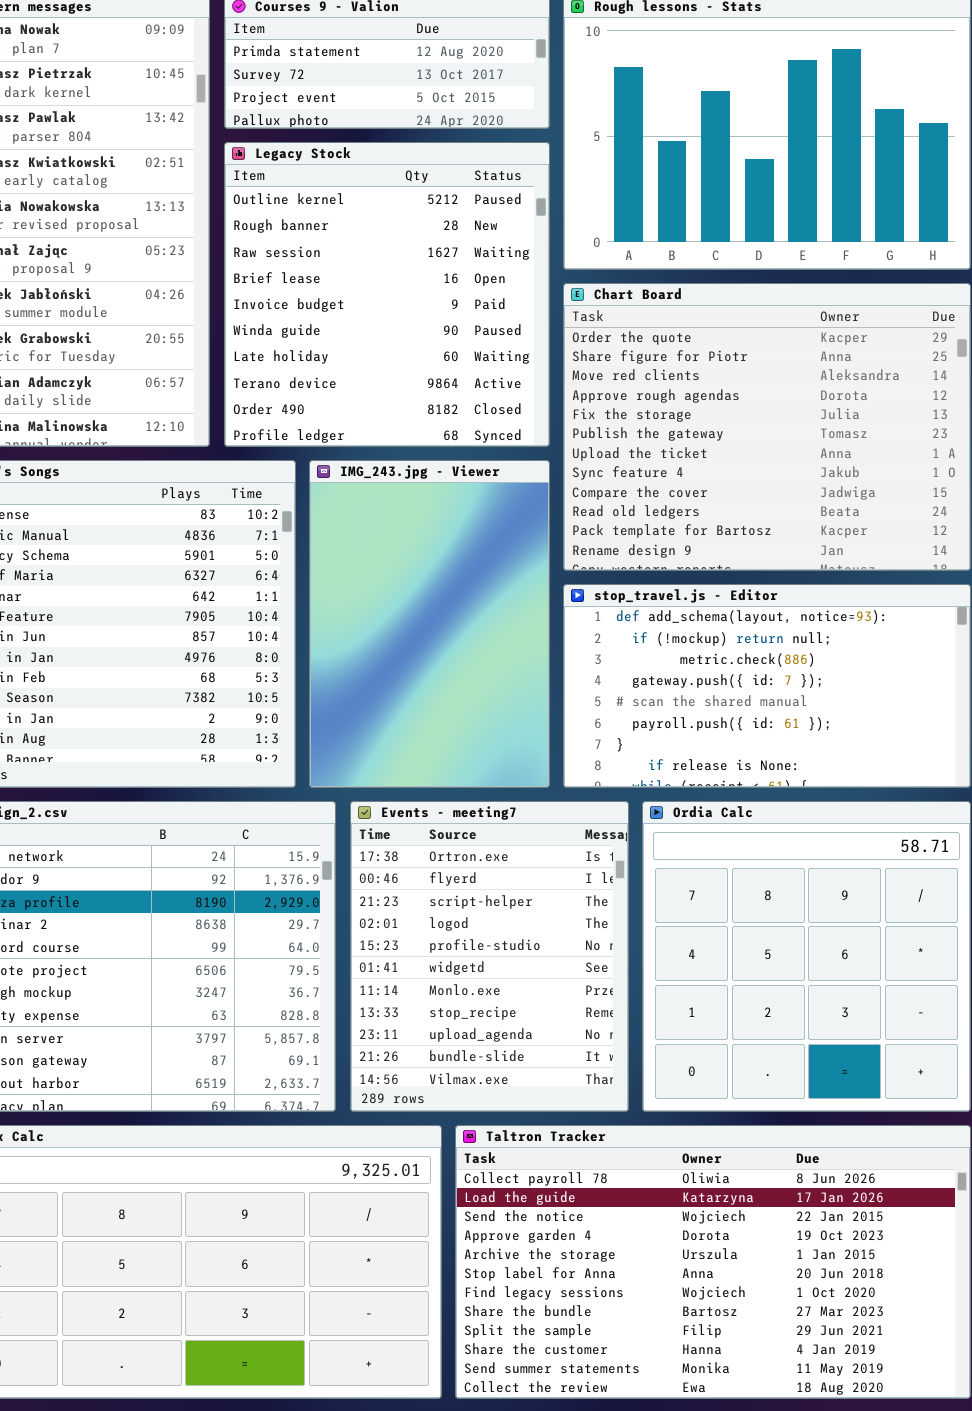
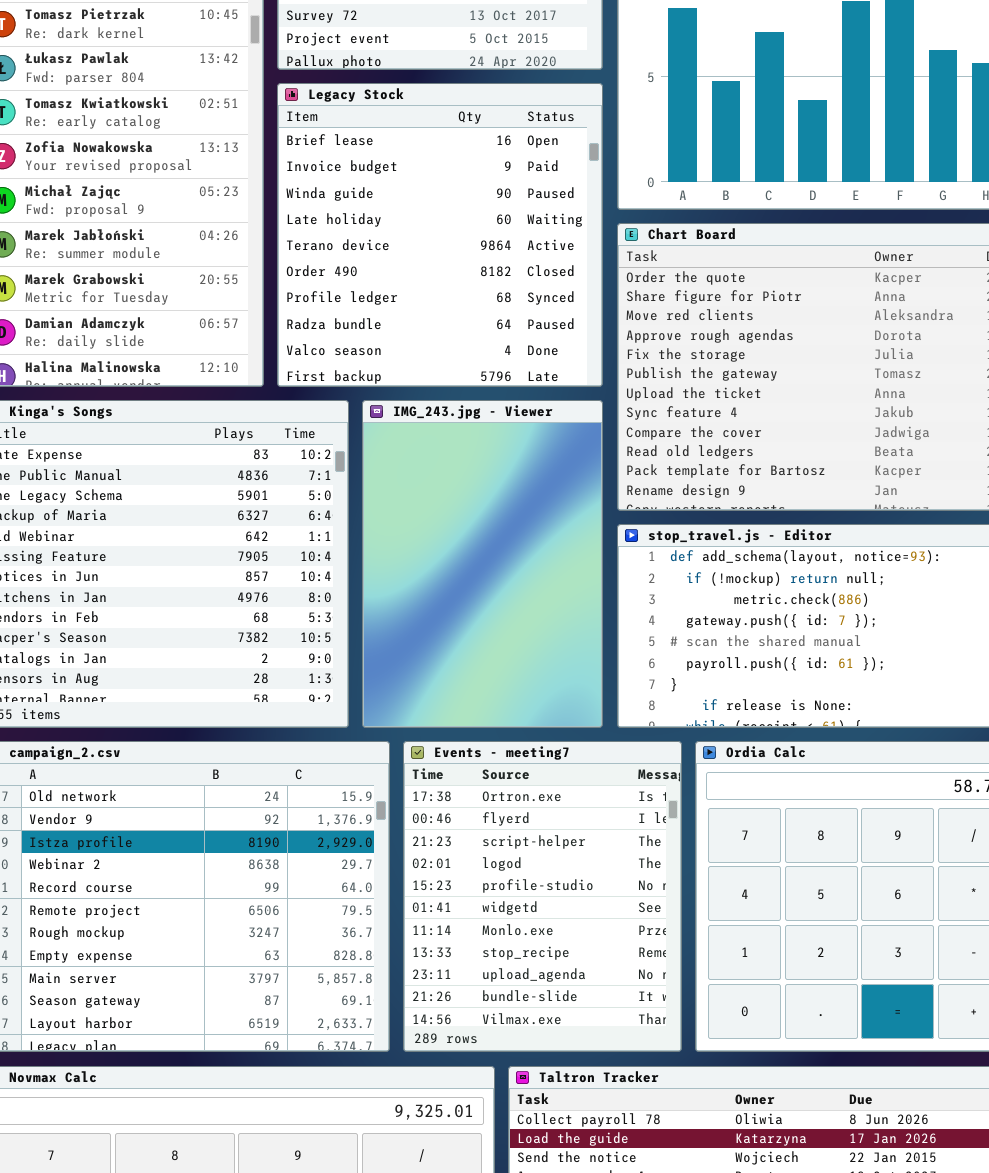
Legacy Stock: [224,142,550,447] -> [277,83,603,387], scrolled down 3 rows

